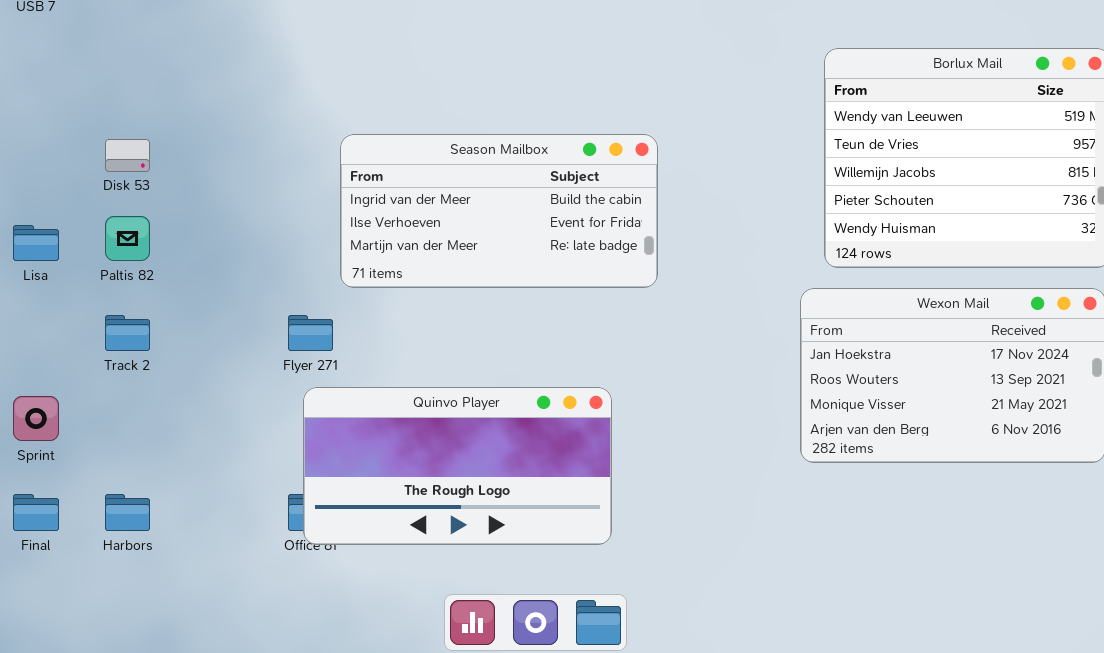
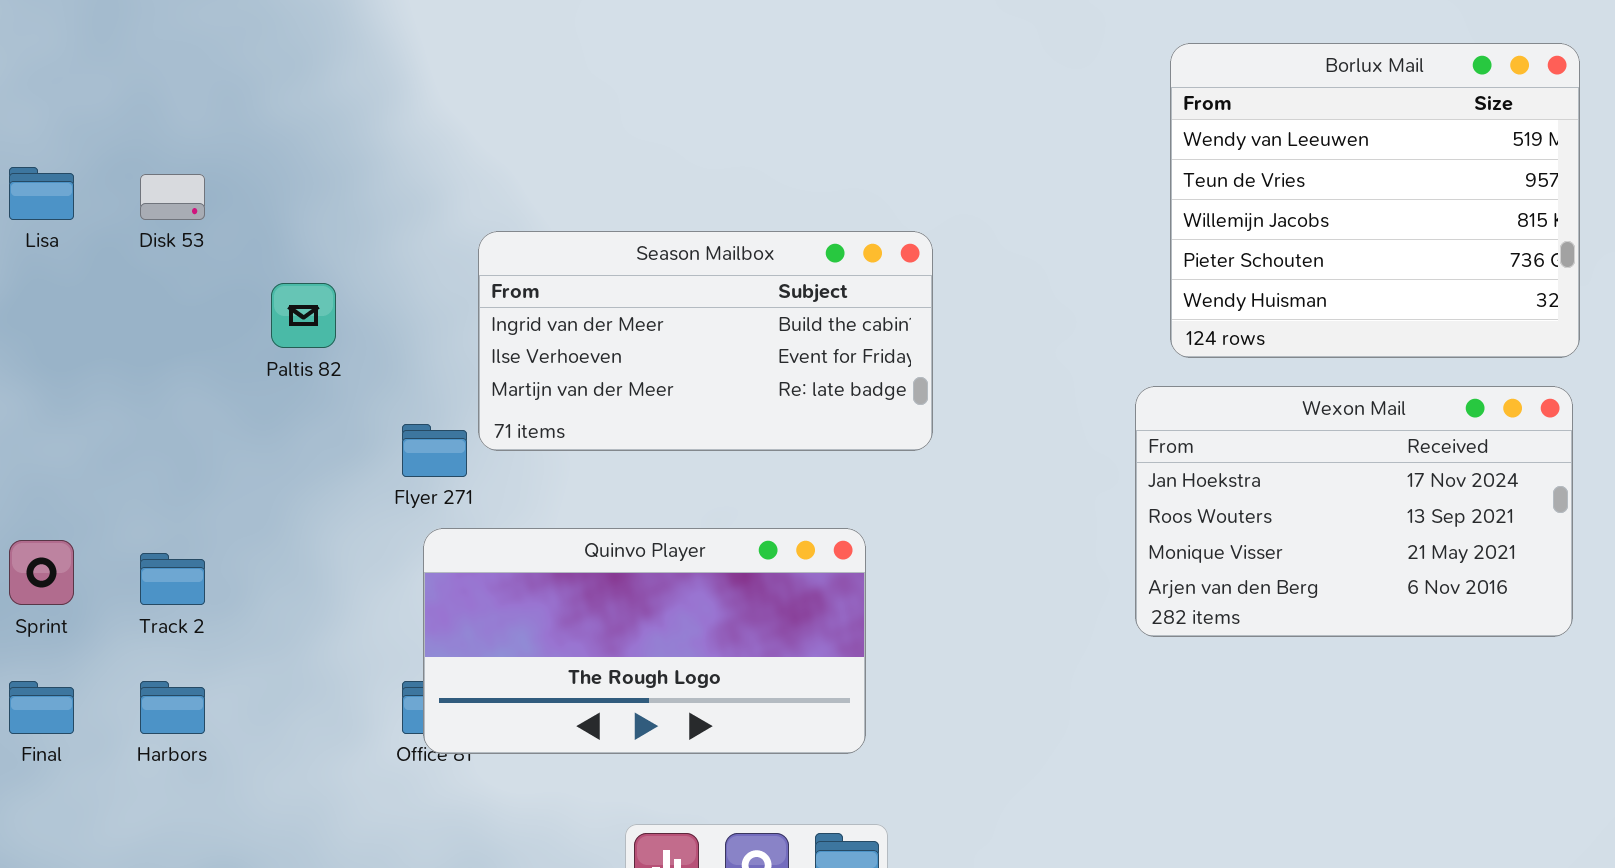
Season Mailbox: [340,134,658,288] -> [478,231,933,451], moved
Paltis 82: [105,216,150,261] -> [271,283,336,348], moved
Lisa: [13,225,59,261] -> [9,167,74,220], moved
Track 2: [105,315,150,351] -> [140,553,205,605], moved

